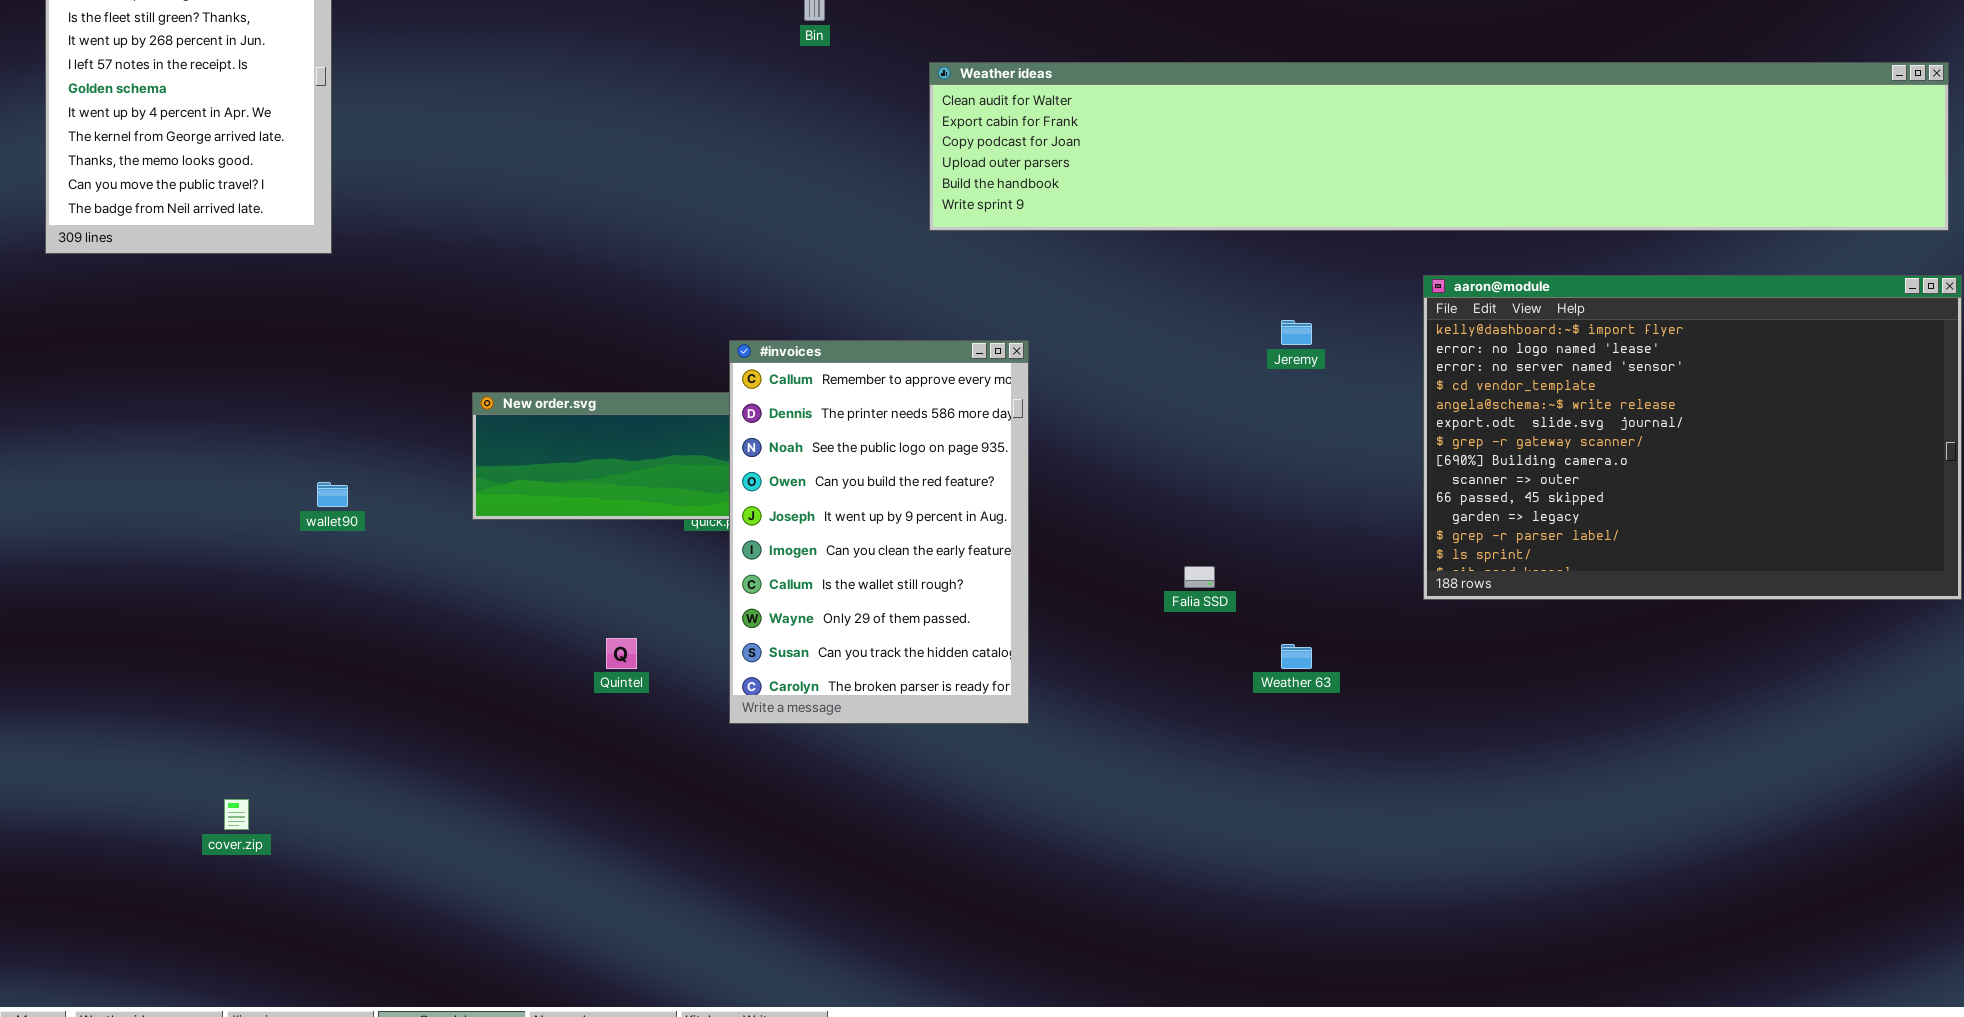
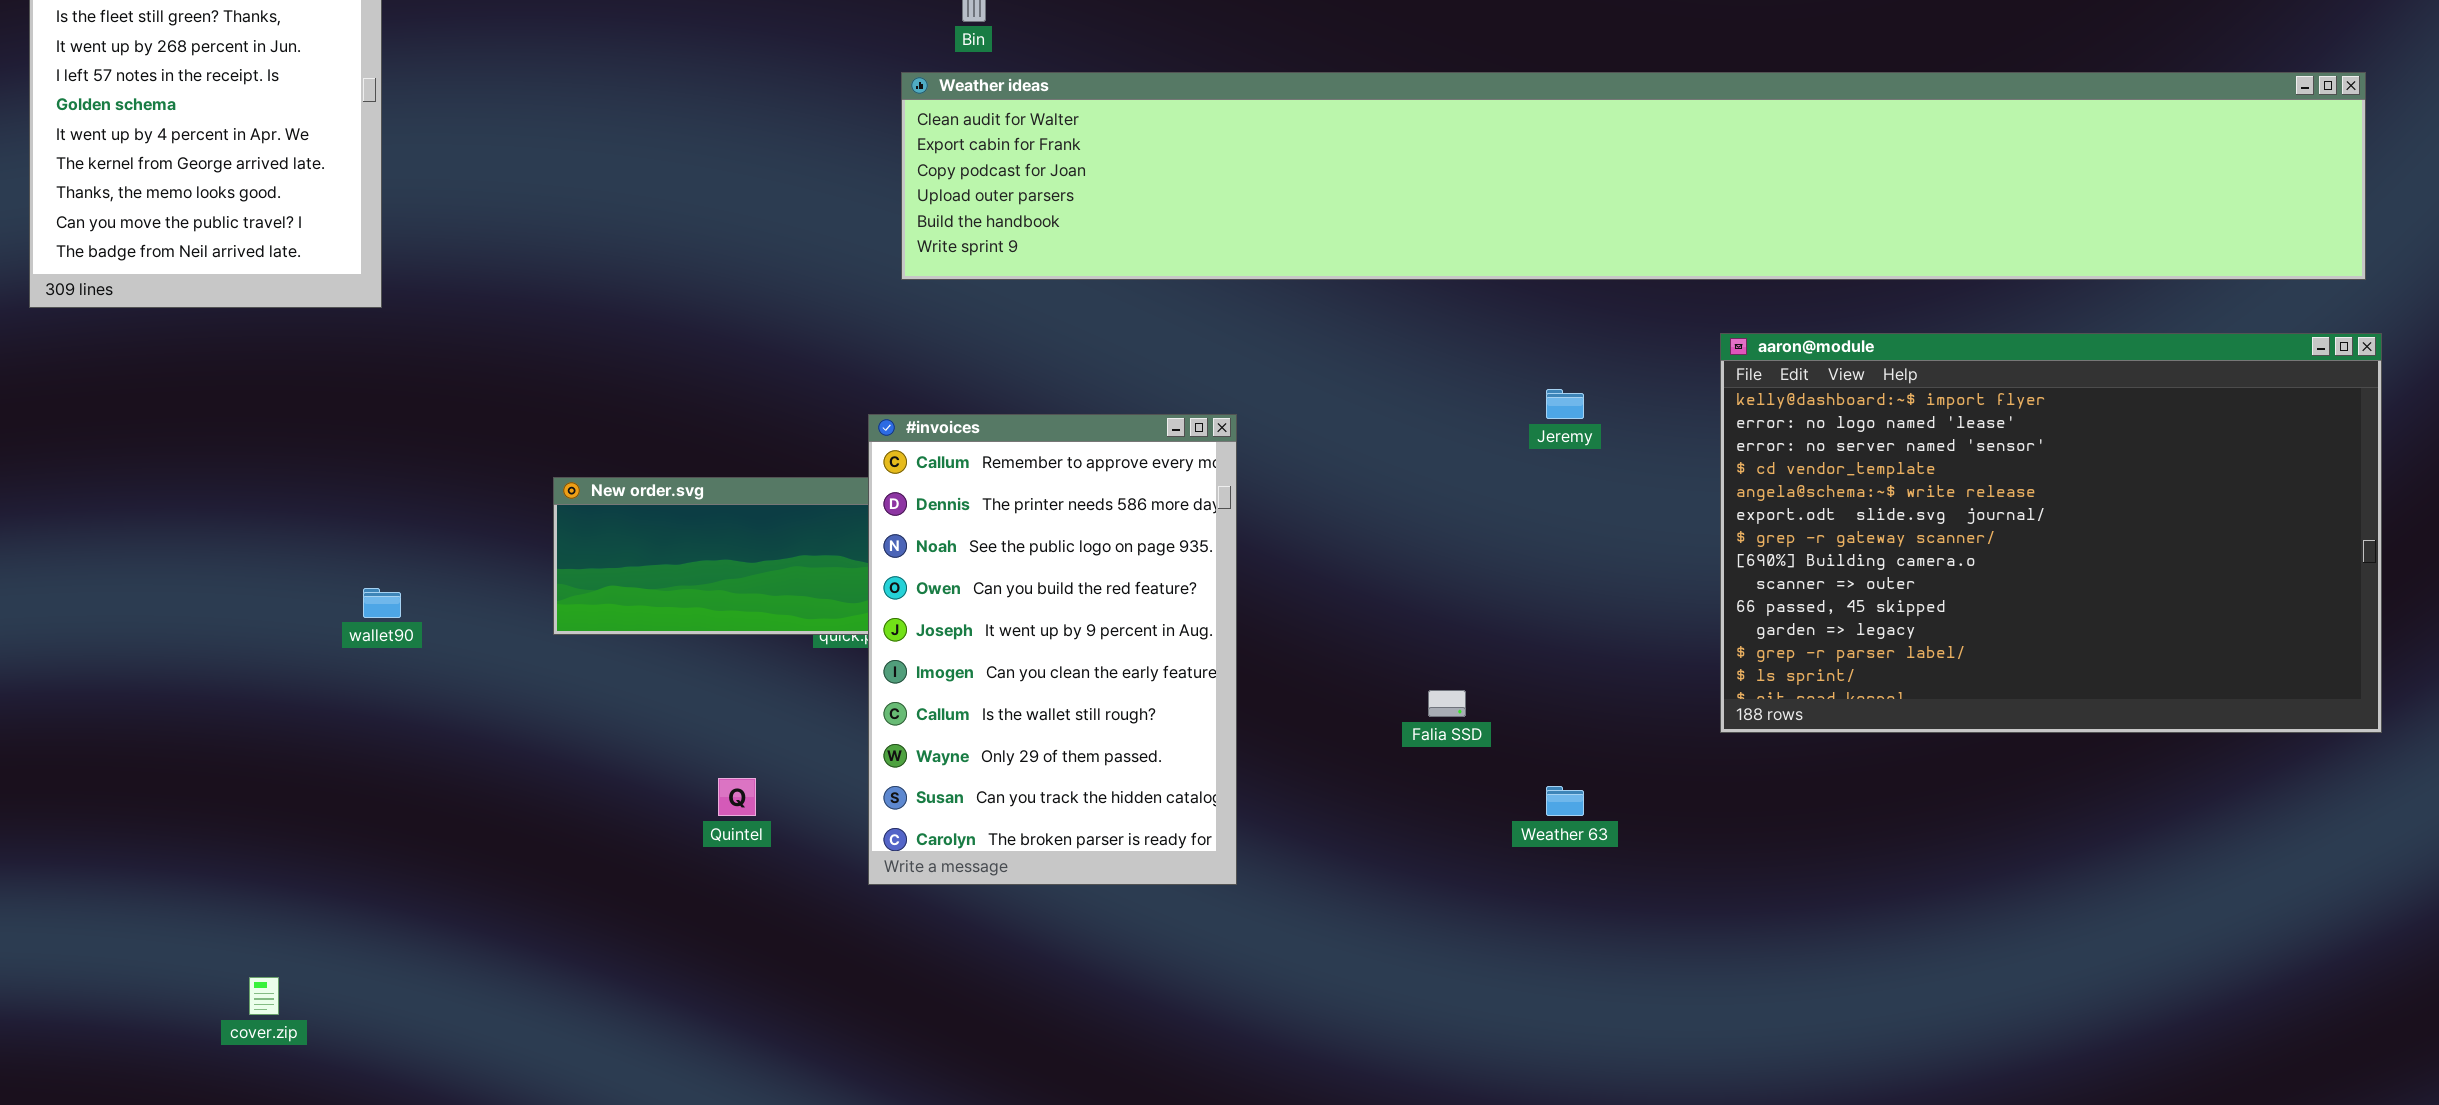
Weather ideas: [929,62,1949,231] -> [901,72,2366,280], resized

